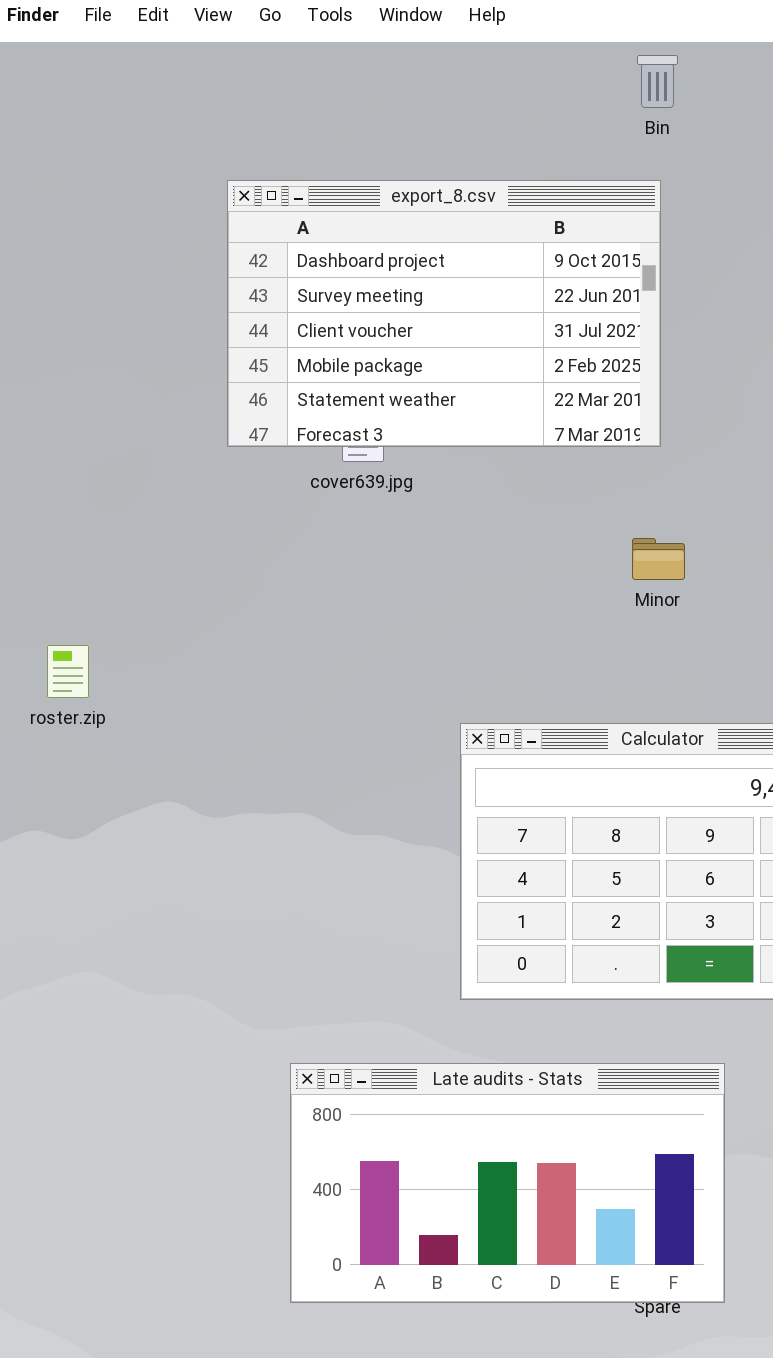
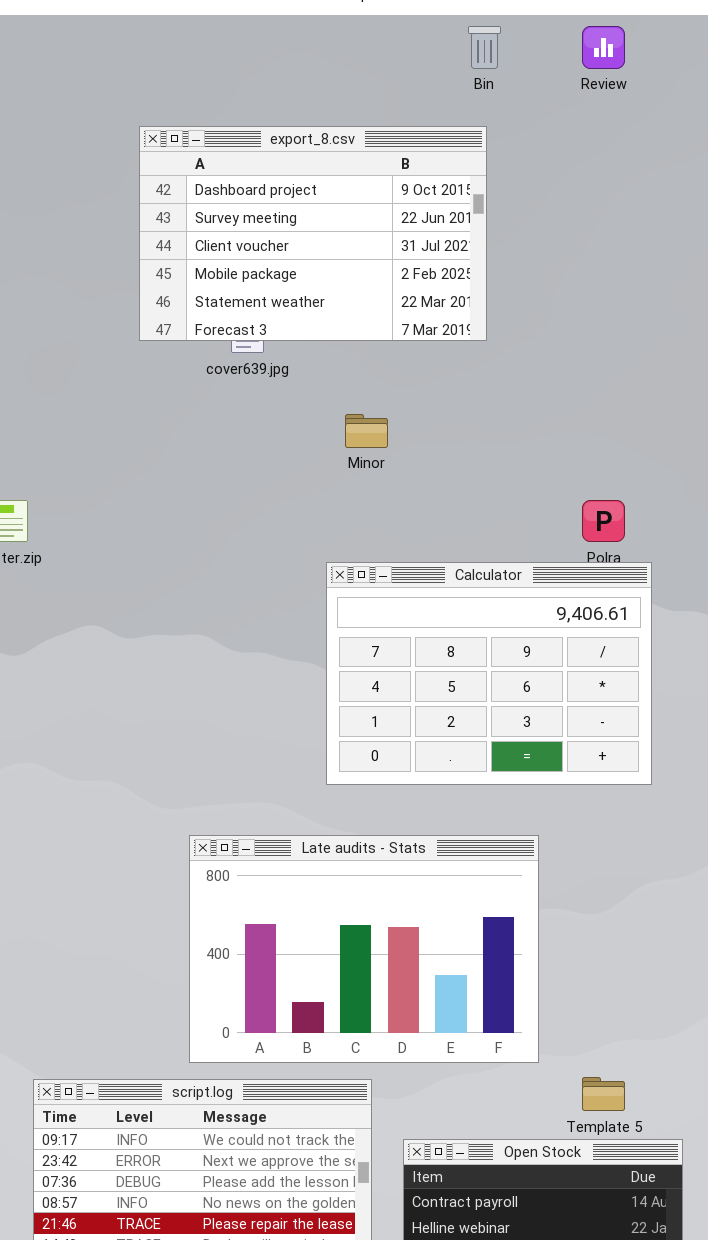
Minor: [632,538,685,580] -> [345,414,388,448], moved
Late audits - Stats: [290,1063,725,1303] -> [189,835,539,1063], resized

